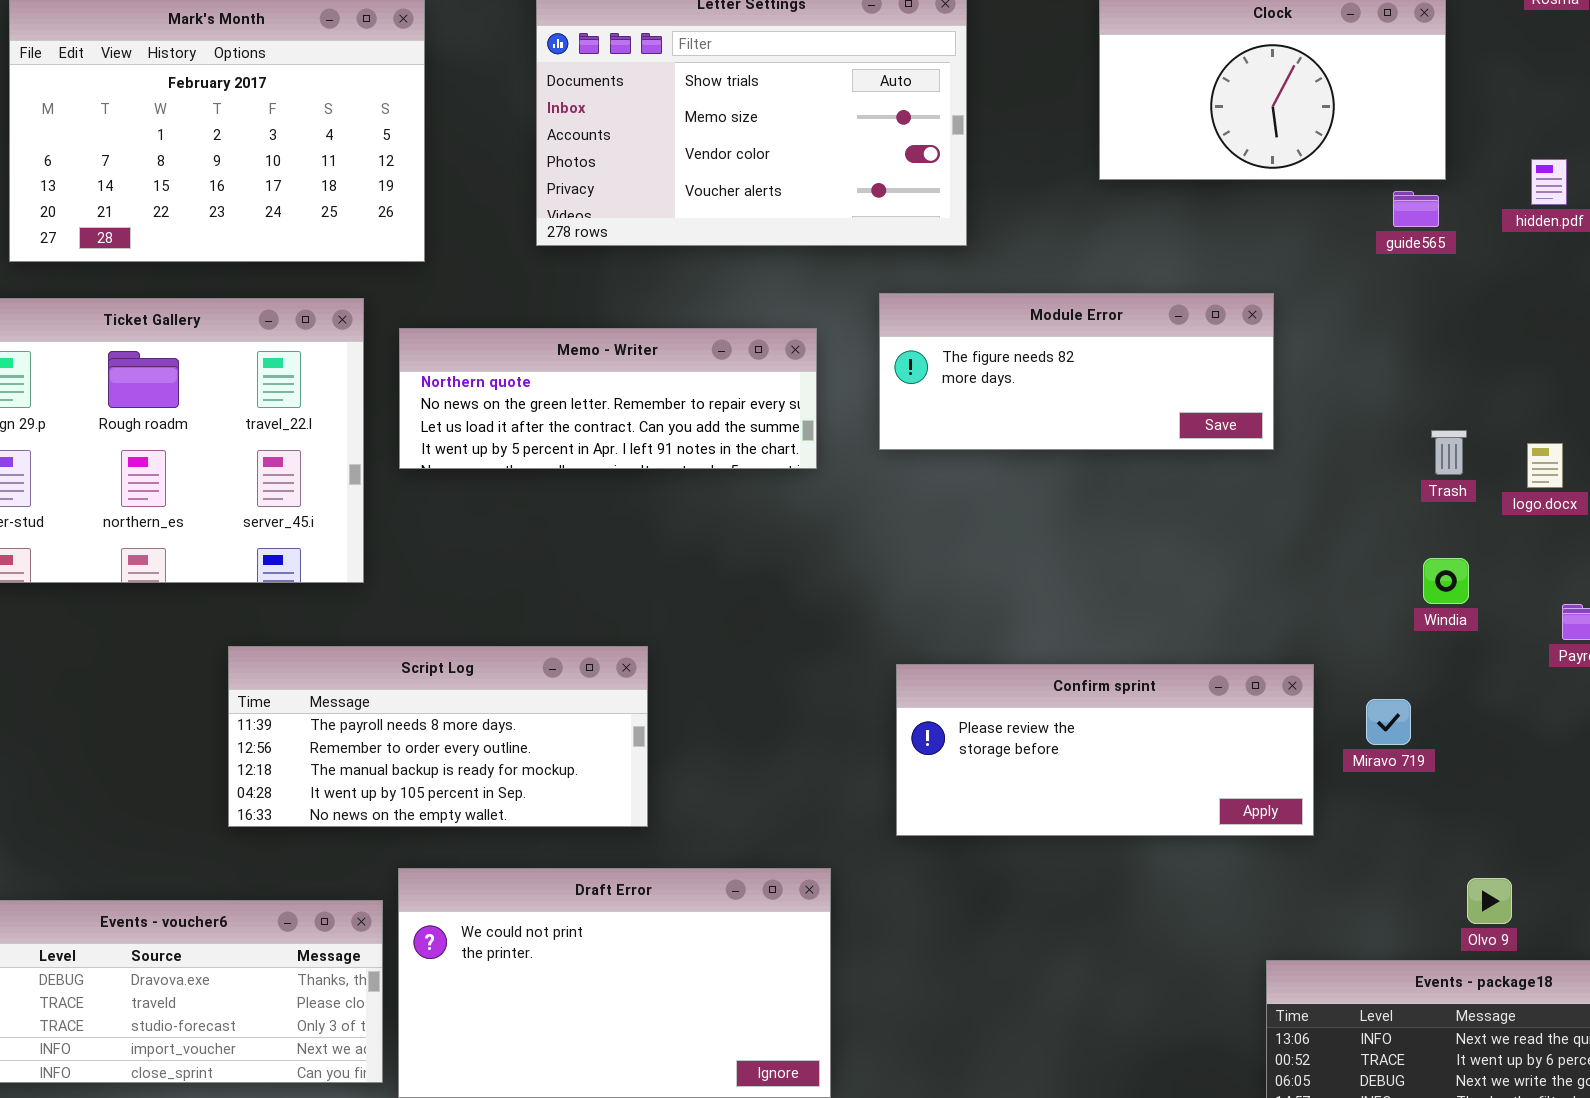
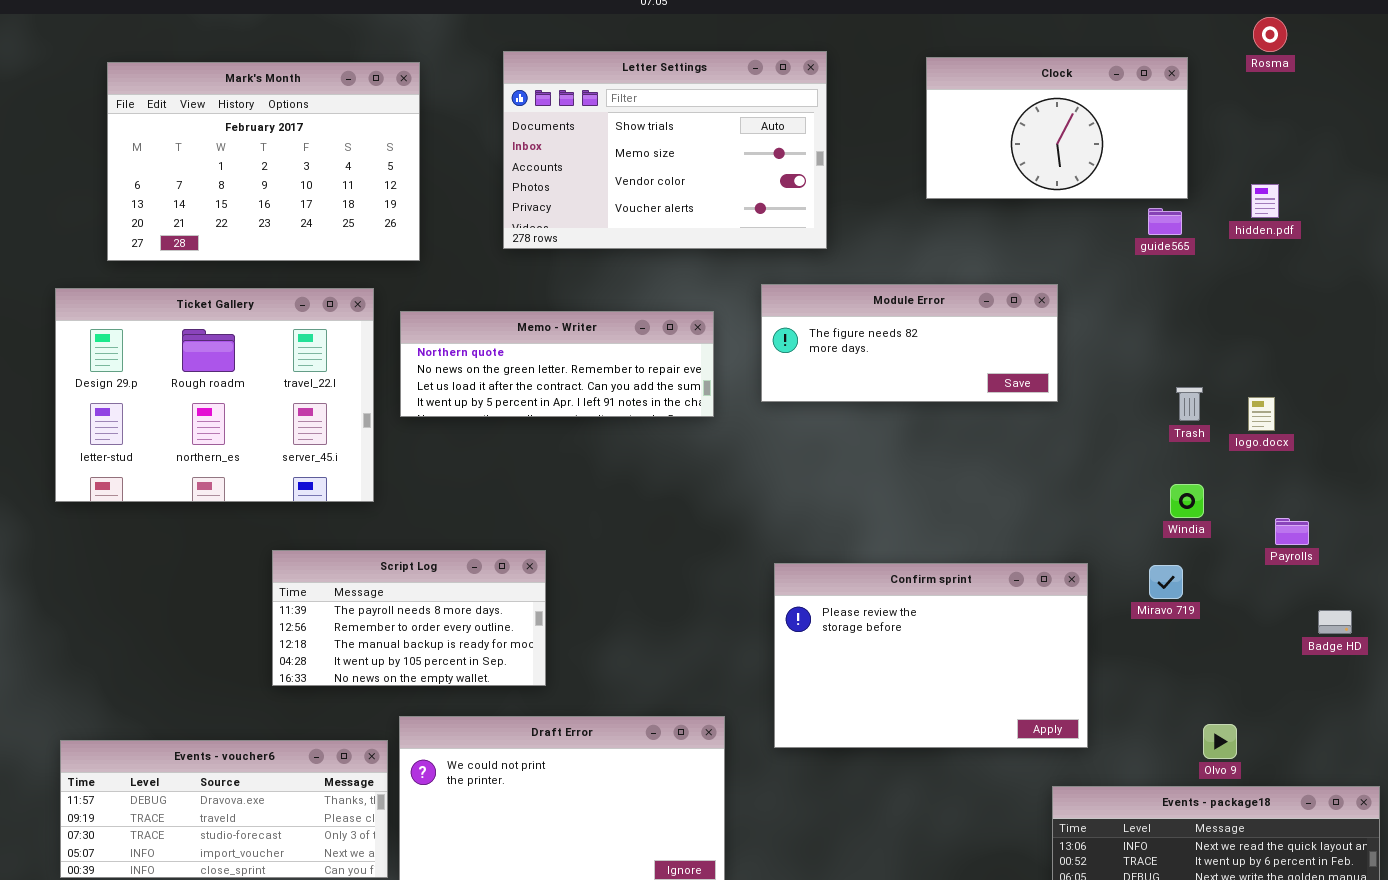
Script Log: [228,646,648,827] -> [272,550,546,686], resized
Confirm sprint: [896,664,1314,836] -> [774,563,1088,748], resized
Miravo 719: [1366,699,1411,745] -> [1149,565,1183,599], moved

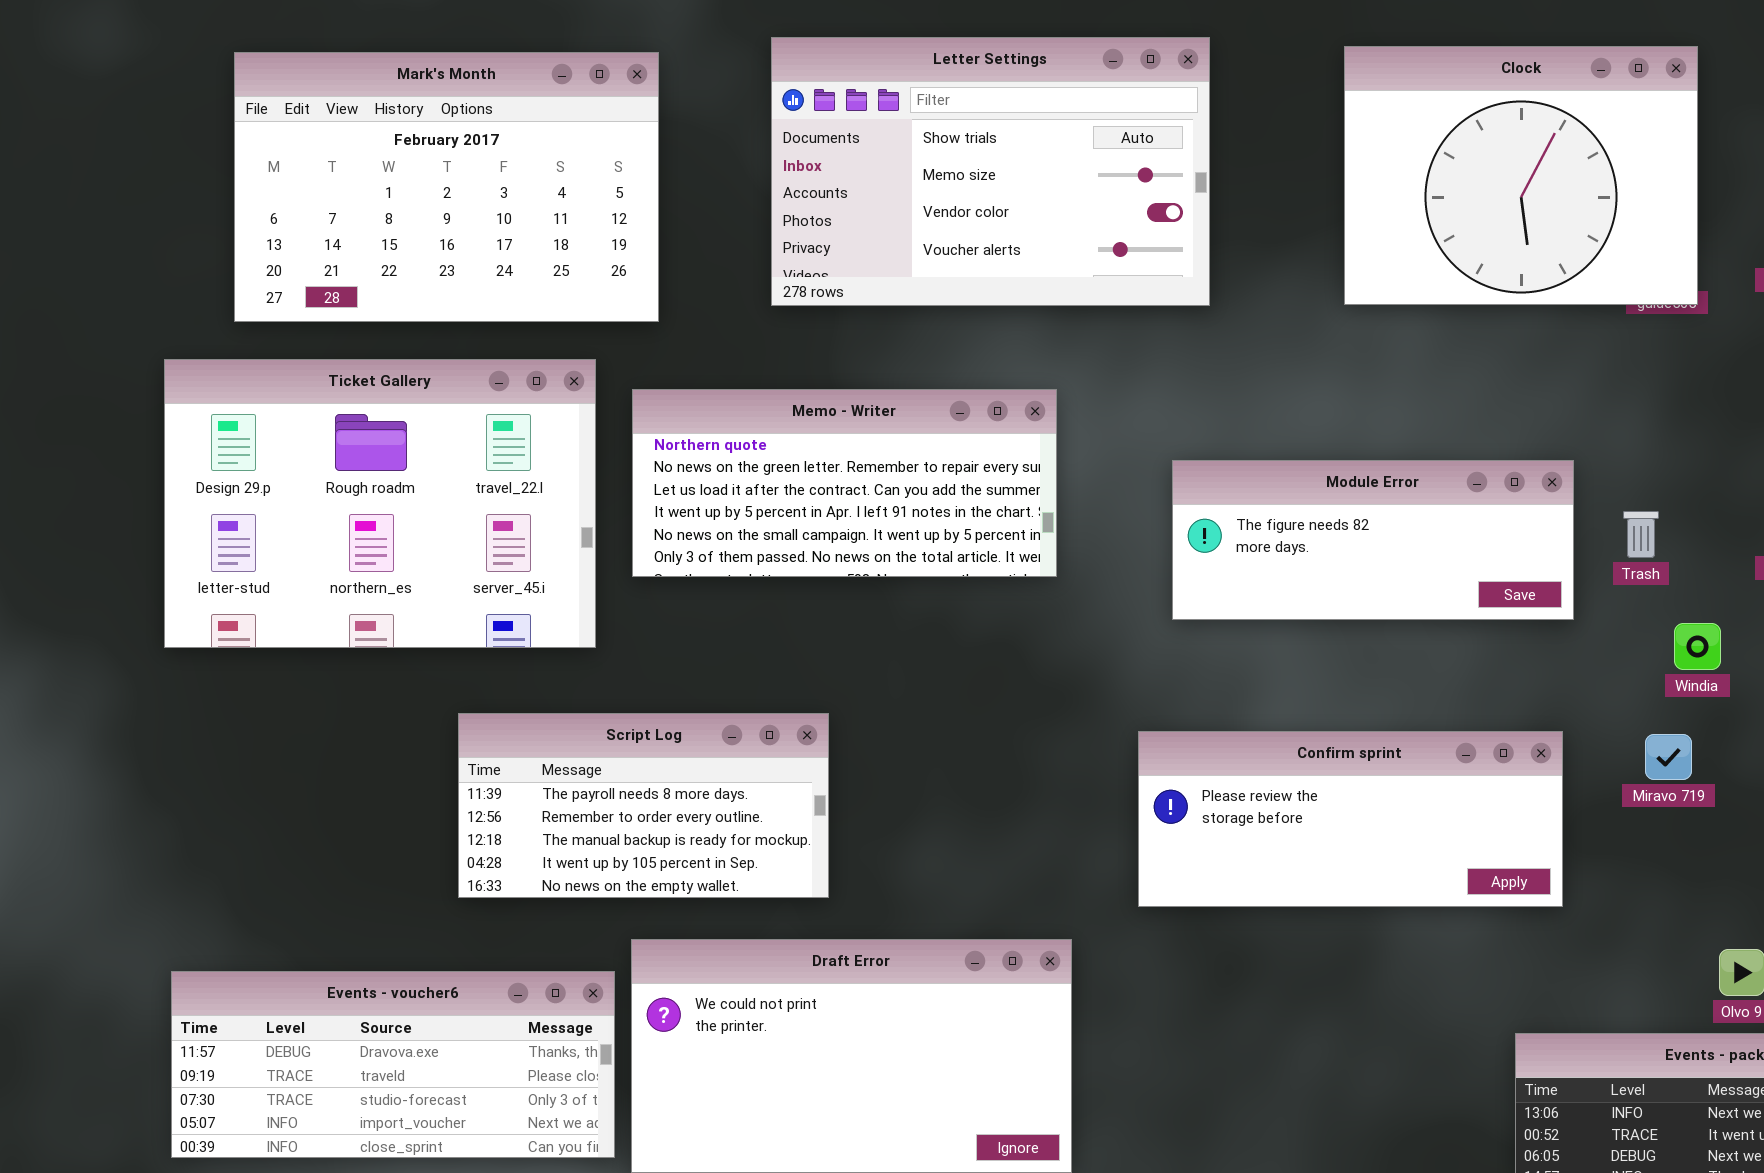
Clock: [926,57,1188,199] -> [1344,46,1698,305], resized
Module Error: [761,284,1058,402] -> [1172,460,1574,620], moved
Memo - Writer: [400,311,714,417] -> [632,389,1057,577], resized
Trash: [1176,387,1203,421] -> [1623,511,1659,558], moved
Confirm sprint: [774,563,1088,748] -> [1138,731,1563,907], resized

